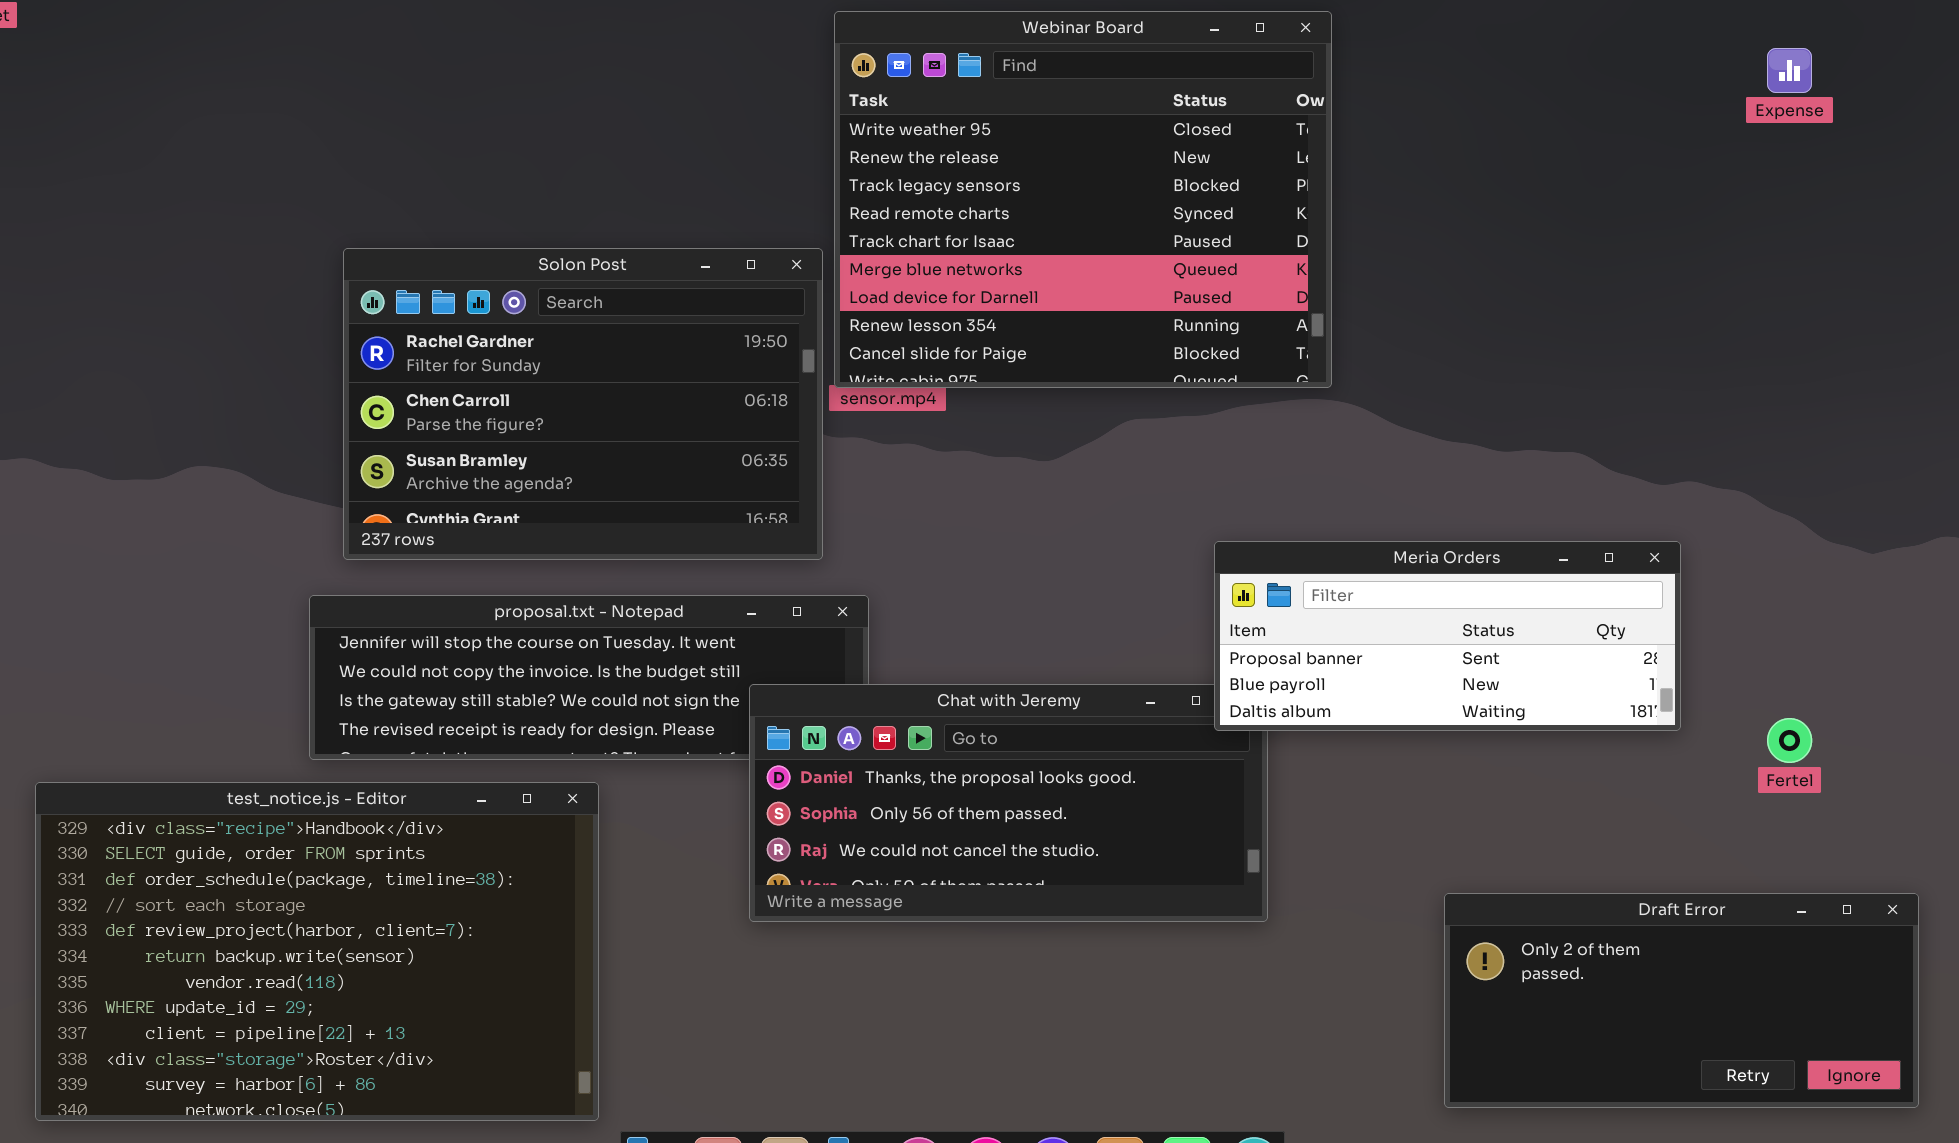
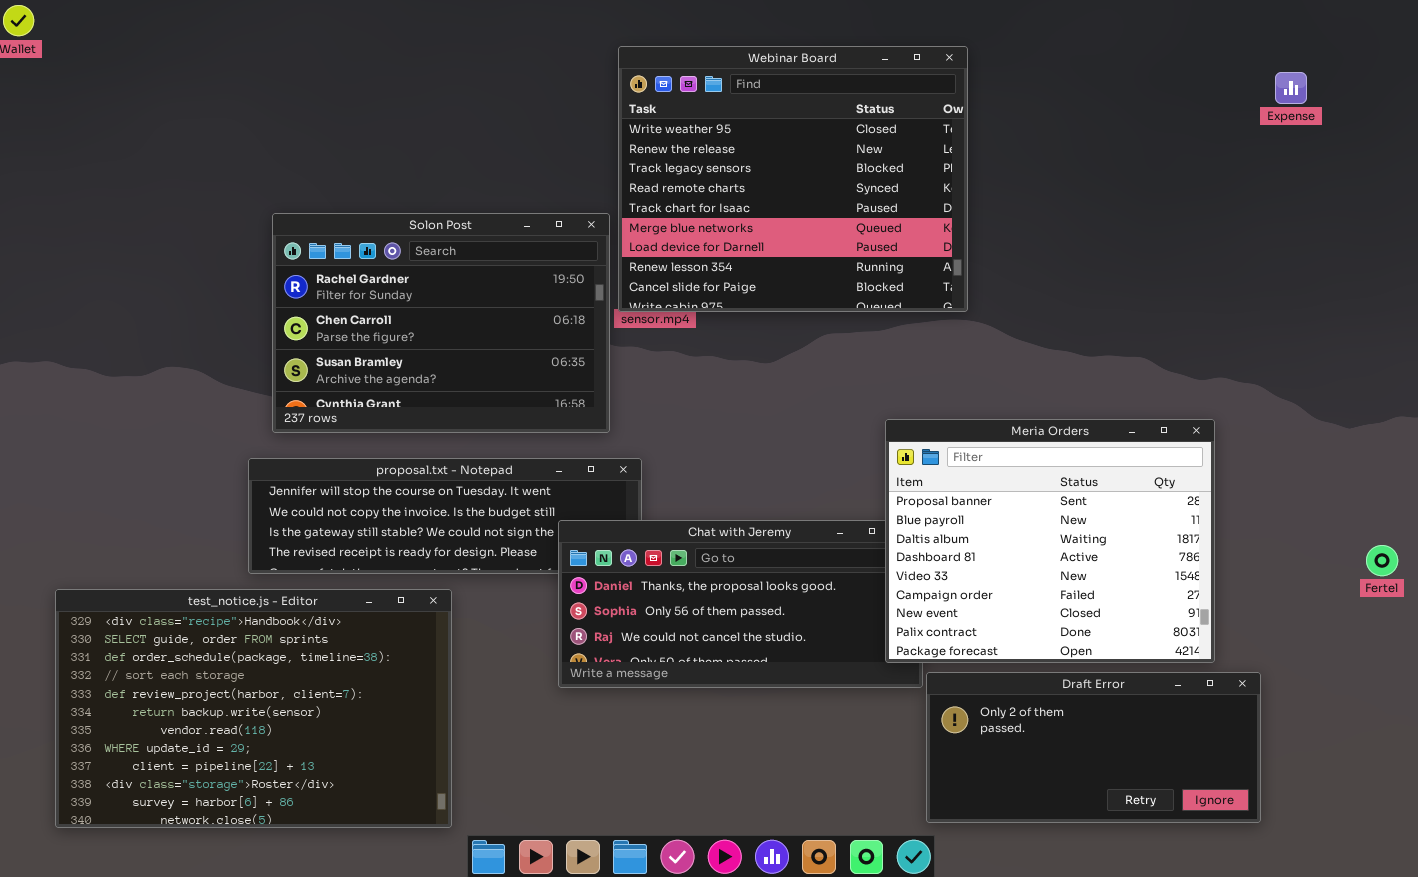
Meria Orders: [1214,541,1681,731] -> [885,419,1215,663], resized
Fertel: [1767,718,1812,763] -> [1366,545,1398,576], moved
Draft Error: [1444,893,1919,1108] -> [926,672,1261,823], moved

